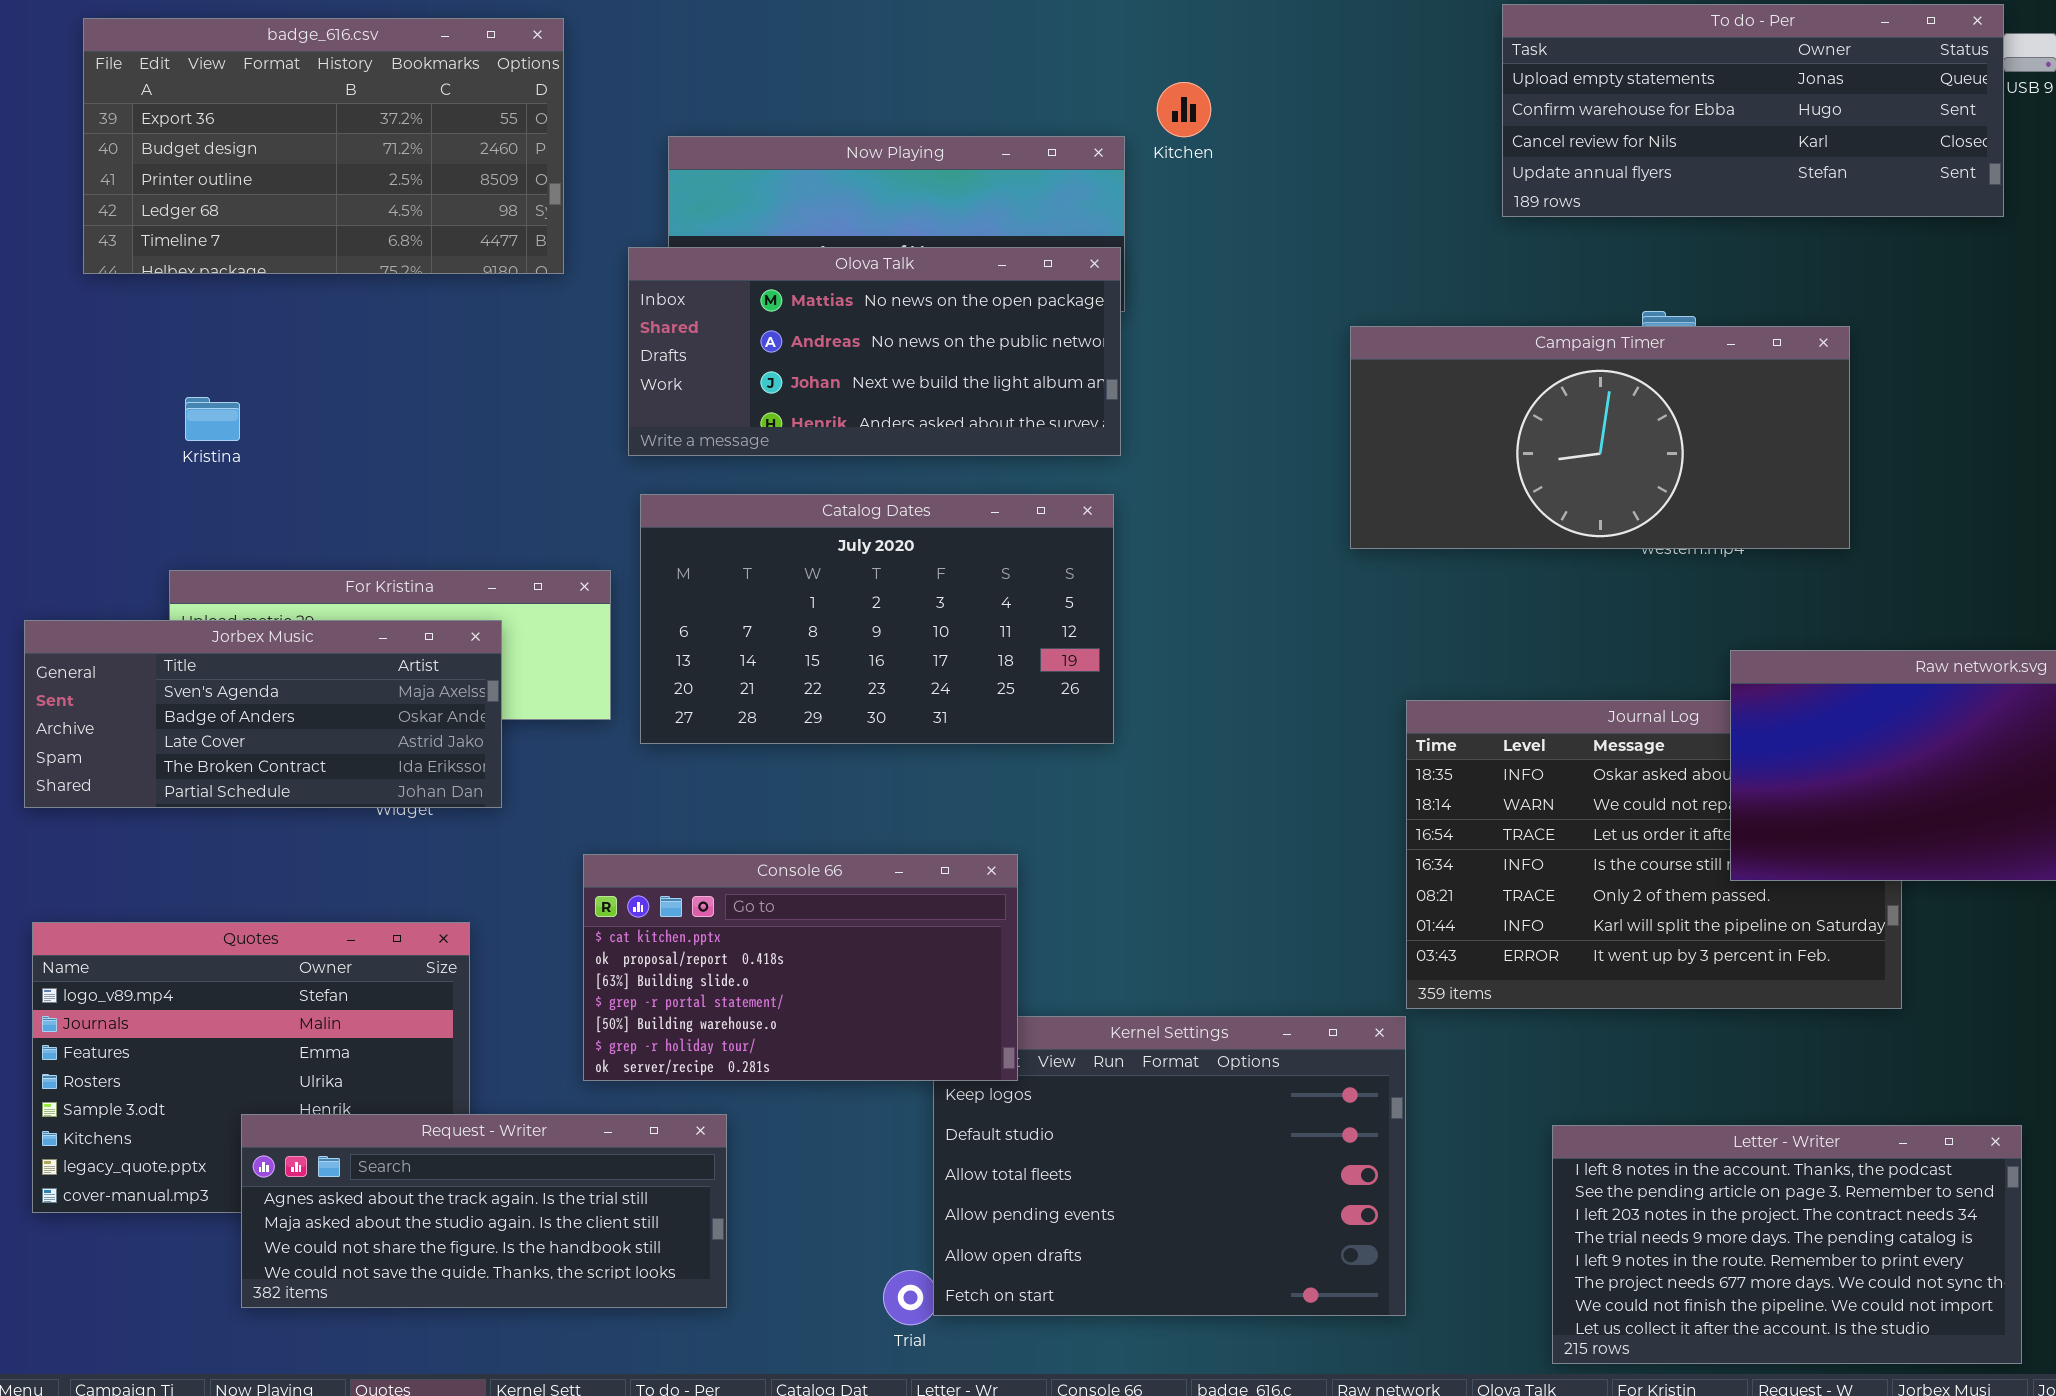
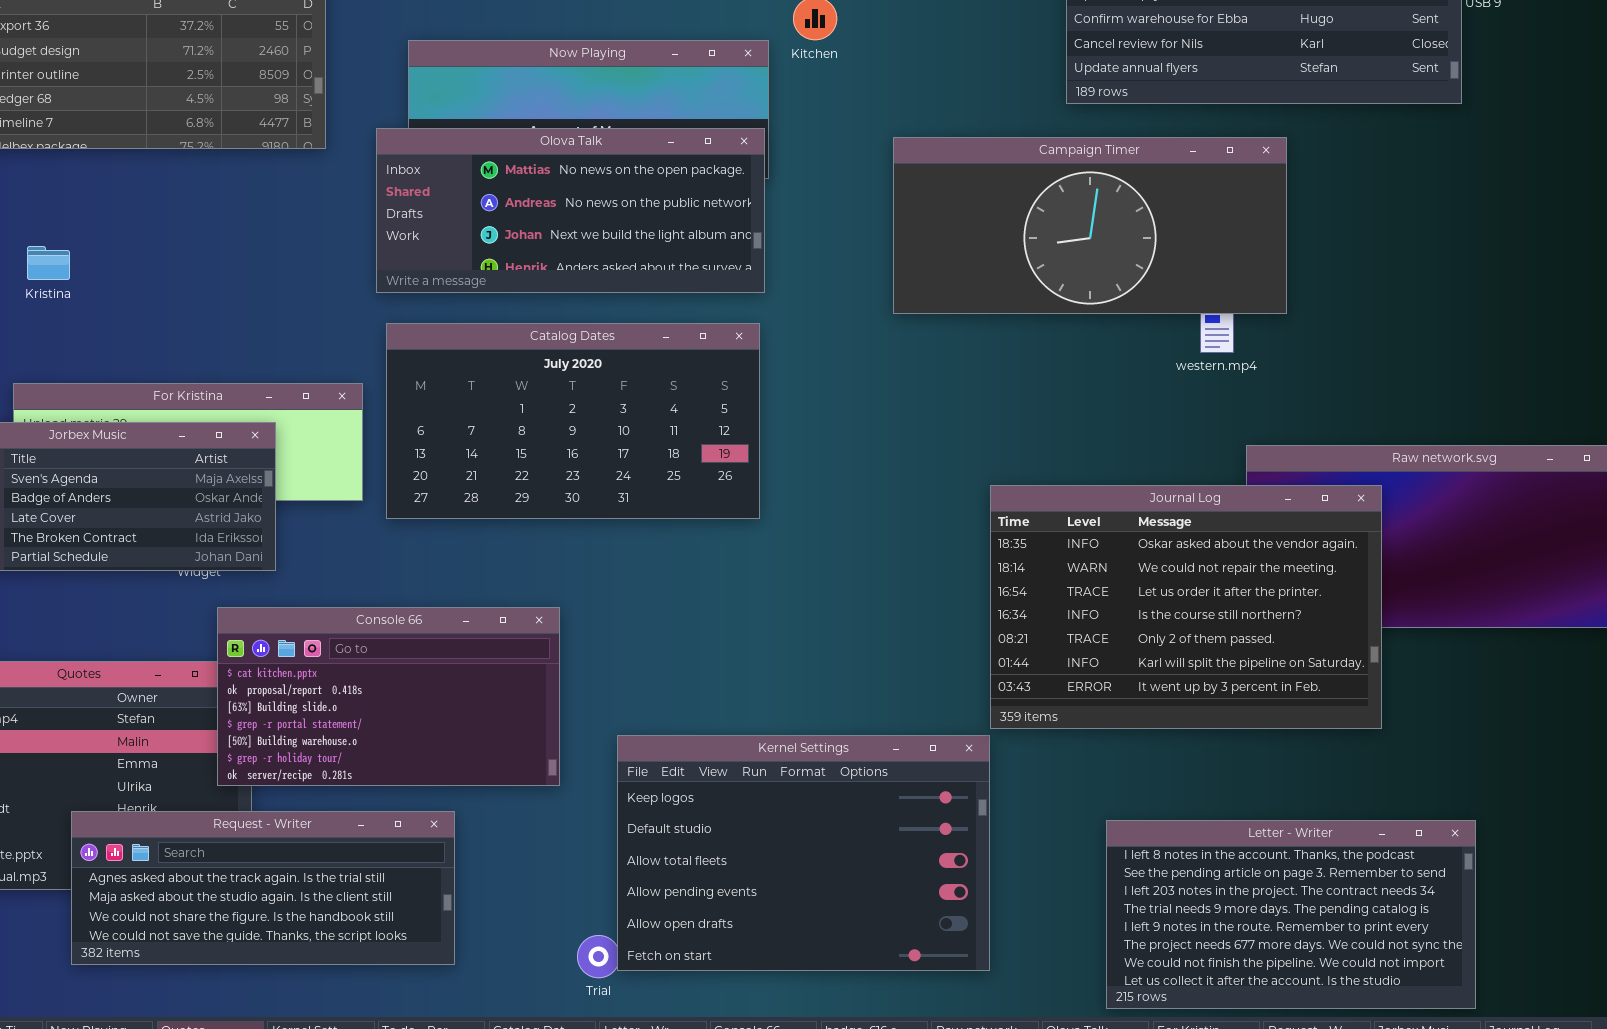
Campaign Timer: [1350,326,1850,549] -> [893,137,1287,314], moved
Journal Log: [1406,700,1902,1009] -> [990,485,1382,729], raised
Console 66: [583,854,1018,1081] -> [217,607,560,786], moved

